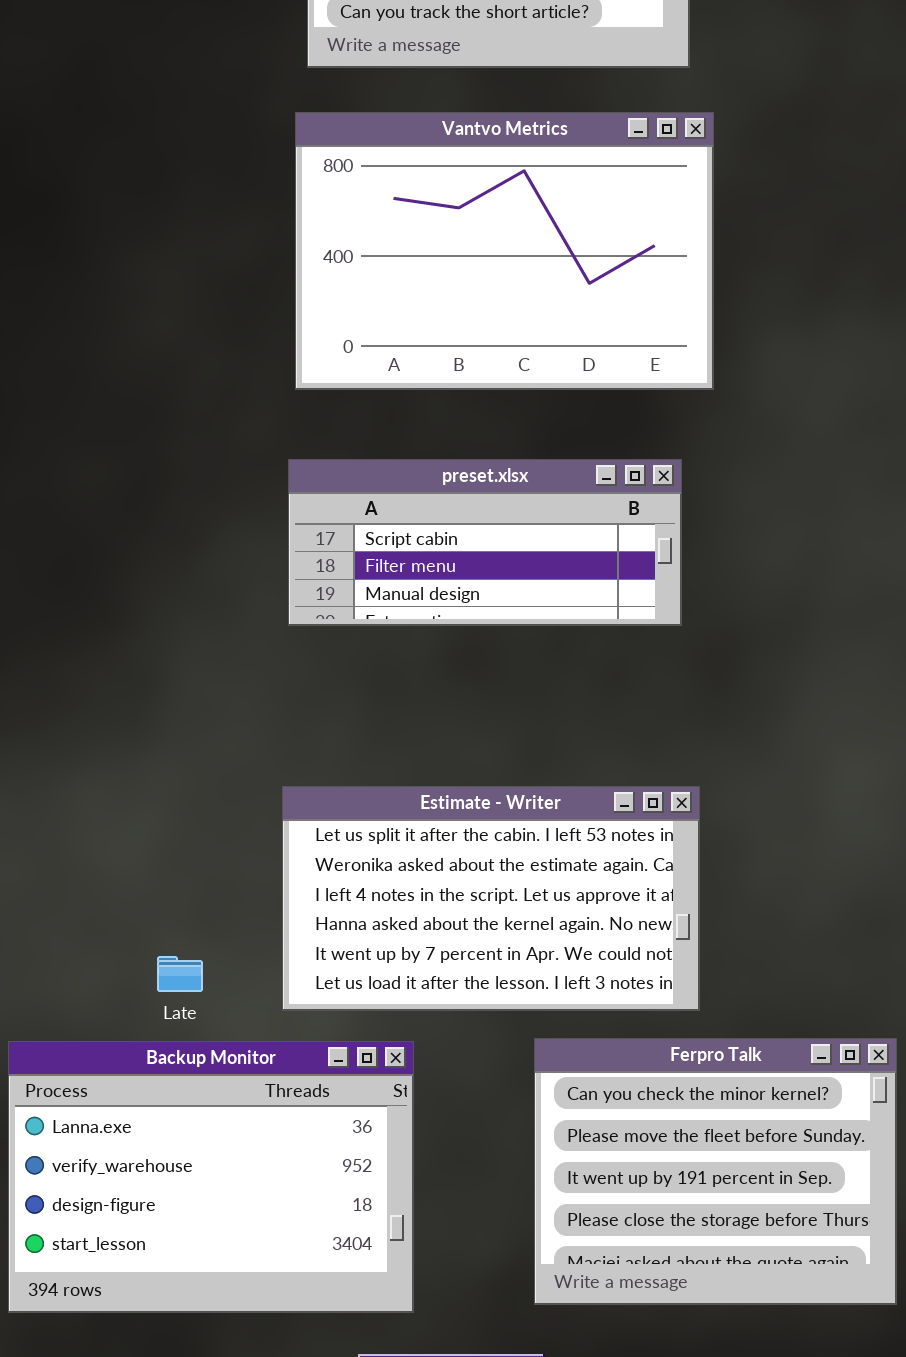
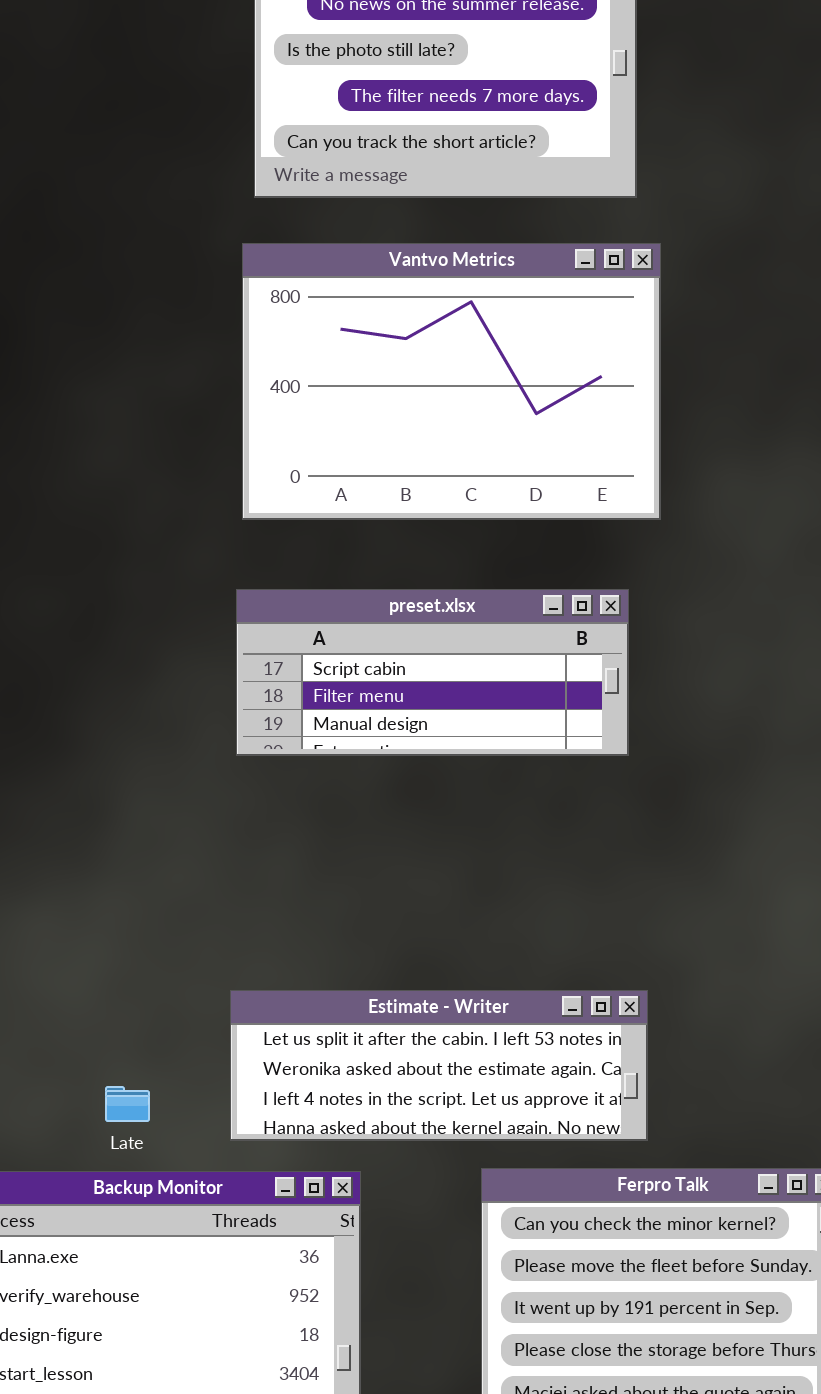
Estimate - Writer: [282,786,700,1011] -> [230,990,648,1141], resized

